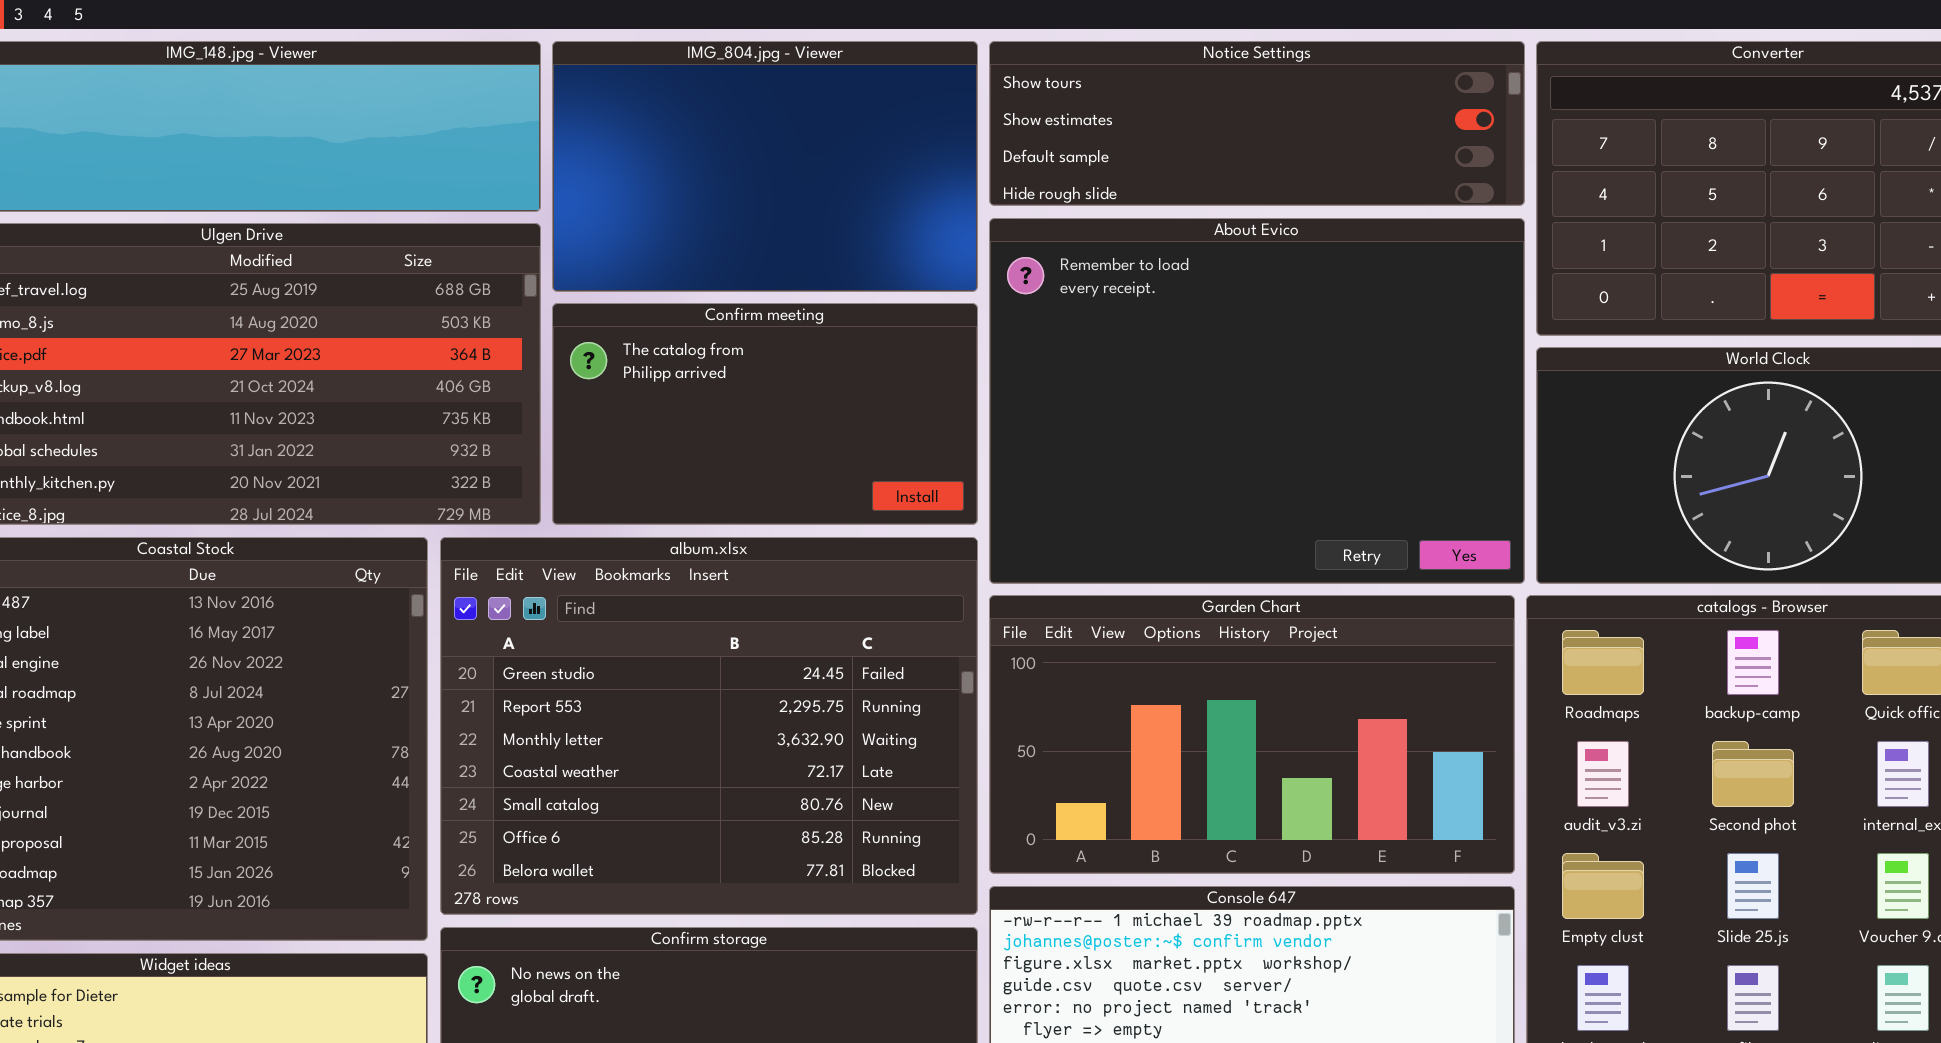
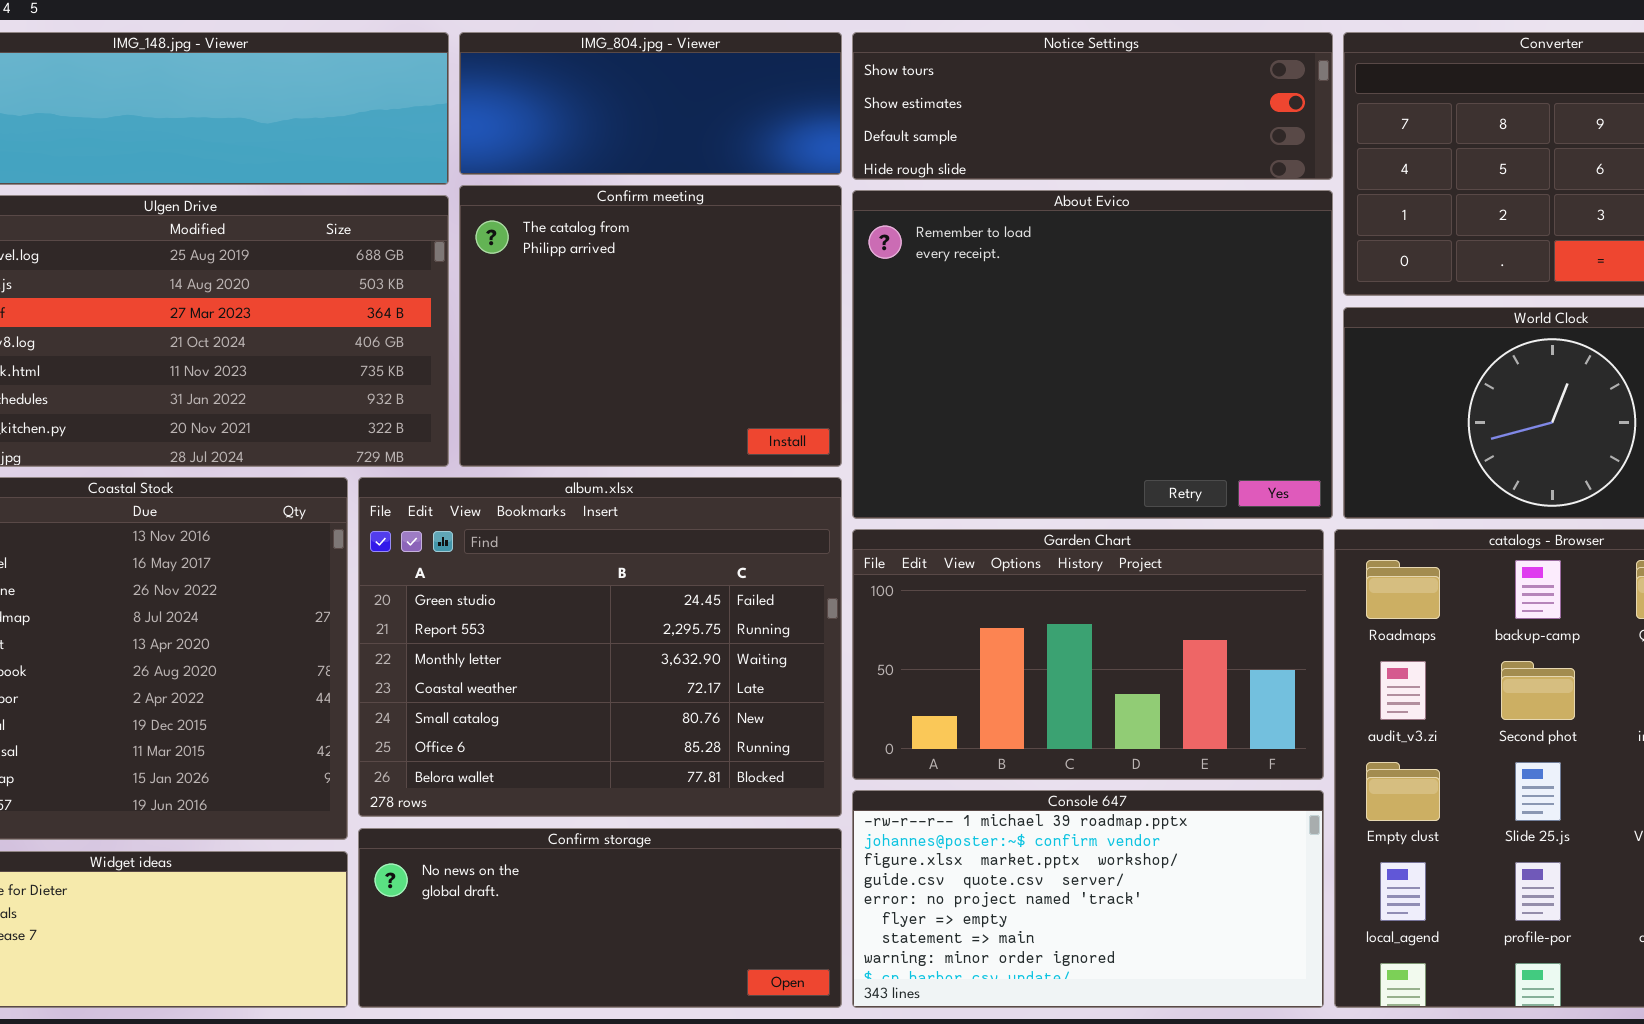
IMG_804.jpg - Viewer: [552,41,978,292] -> [459,32,842,175], resized
Confirm meeting: [552,303,978,525] -> [459,185,842,467], resized

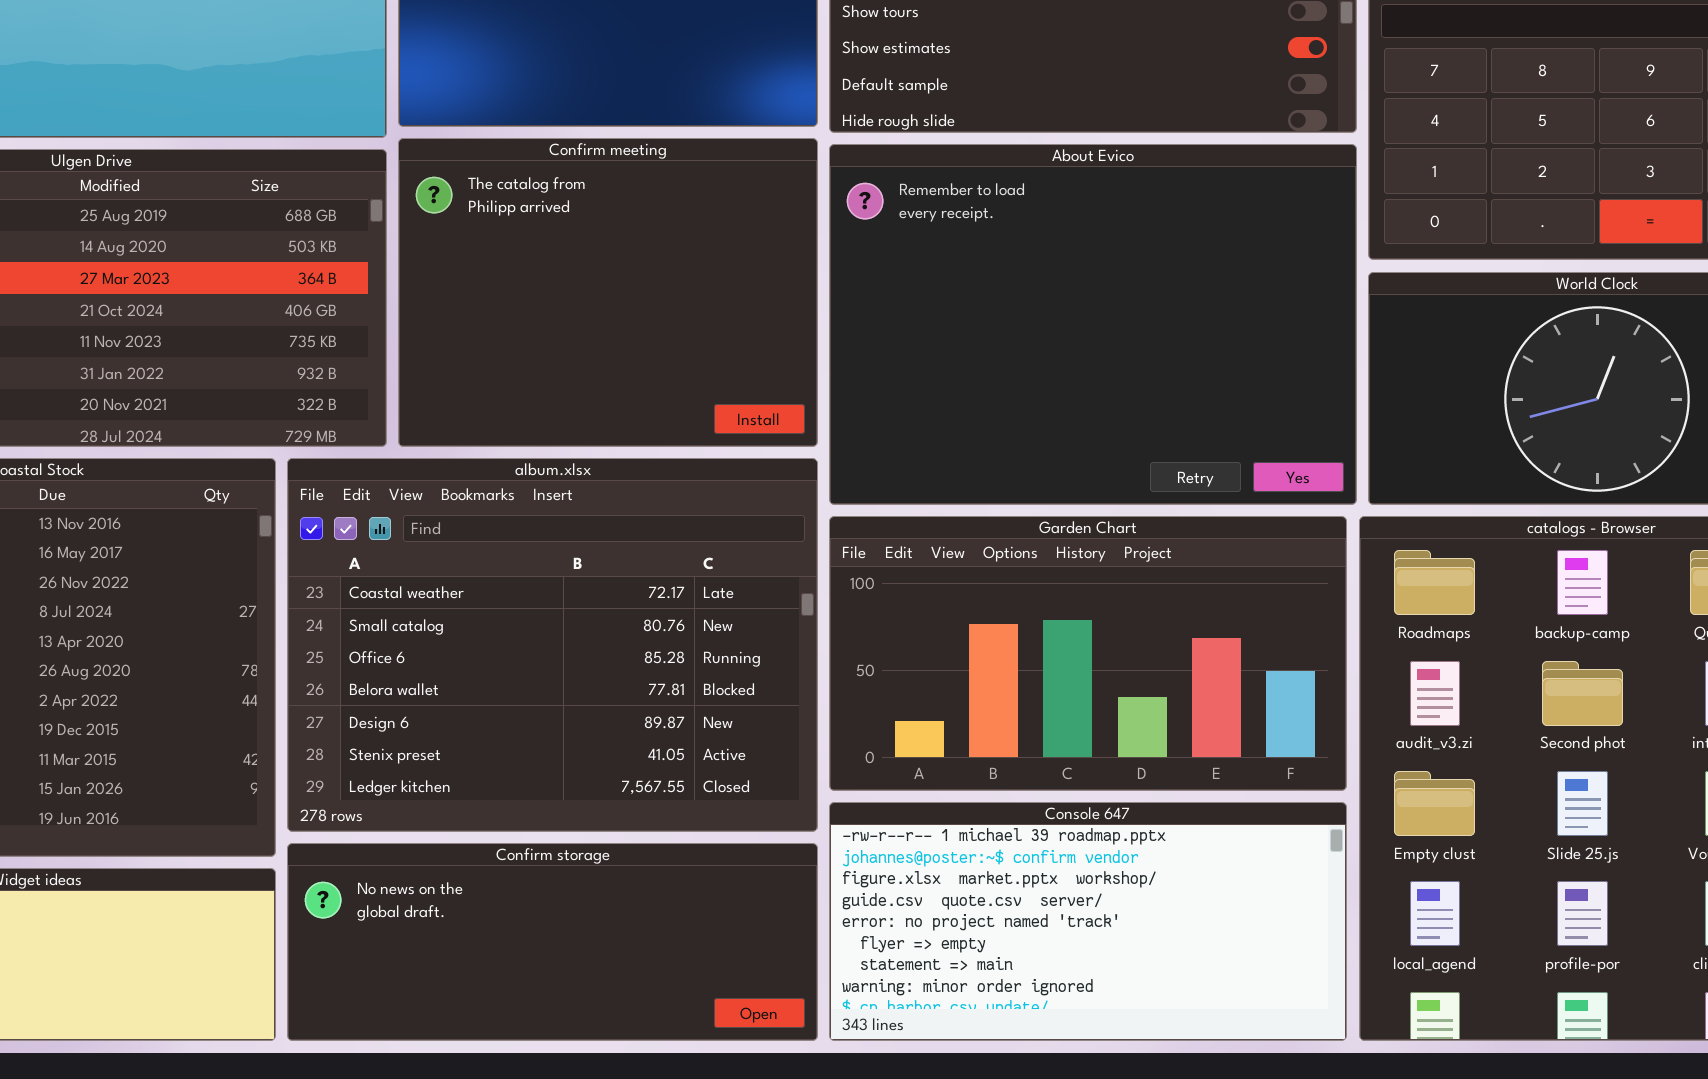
album.xlsx: [358,477,842,817] -> [287,458,818,832], scrolled down 3 rows

